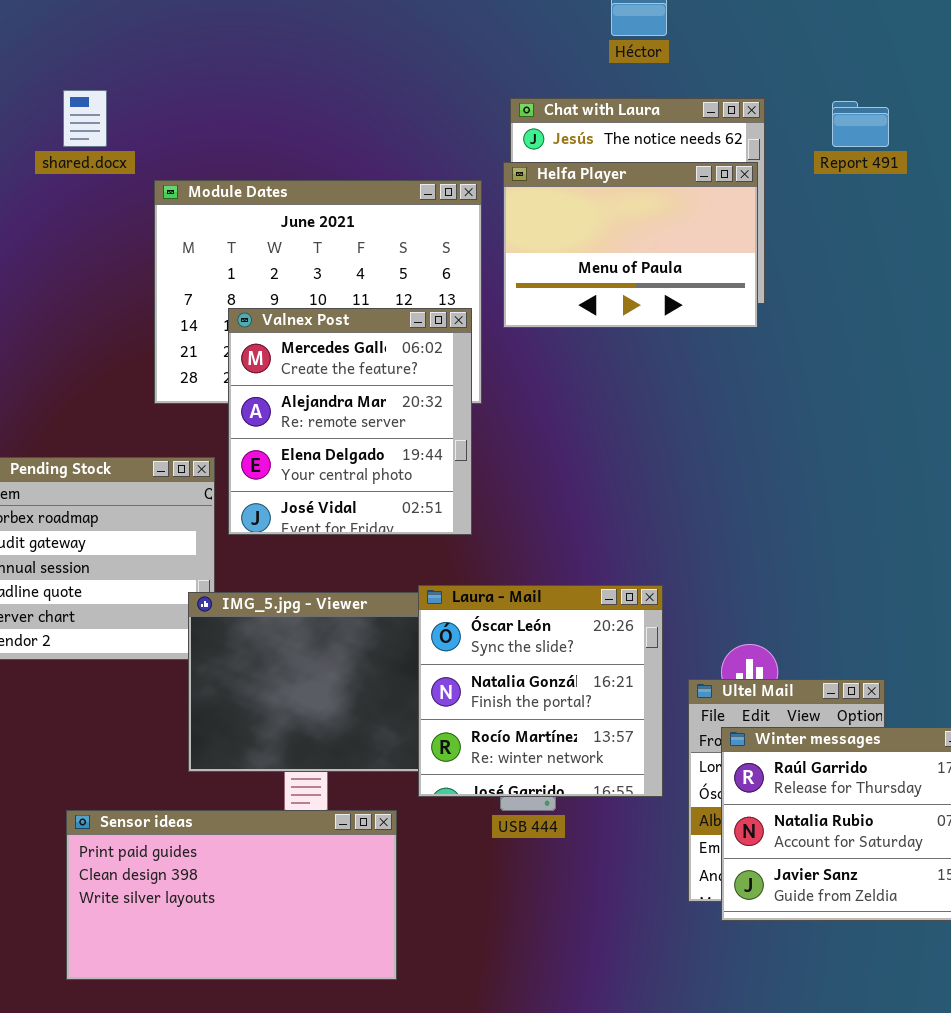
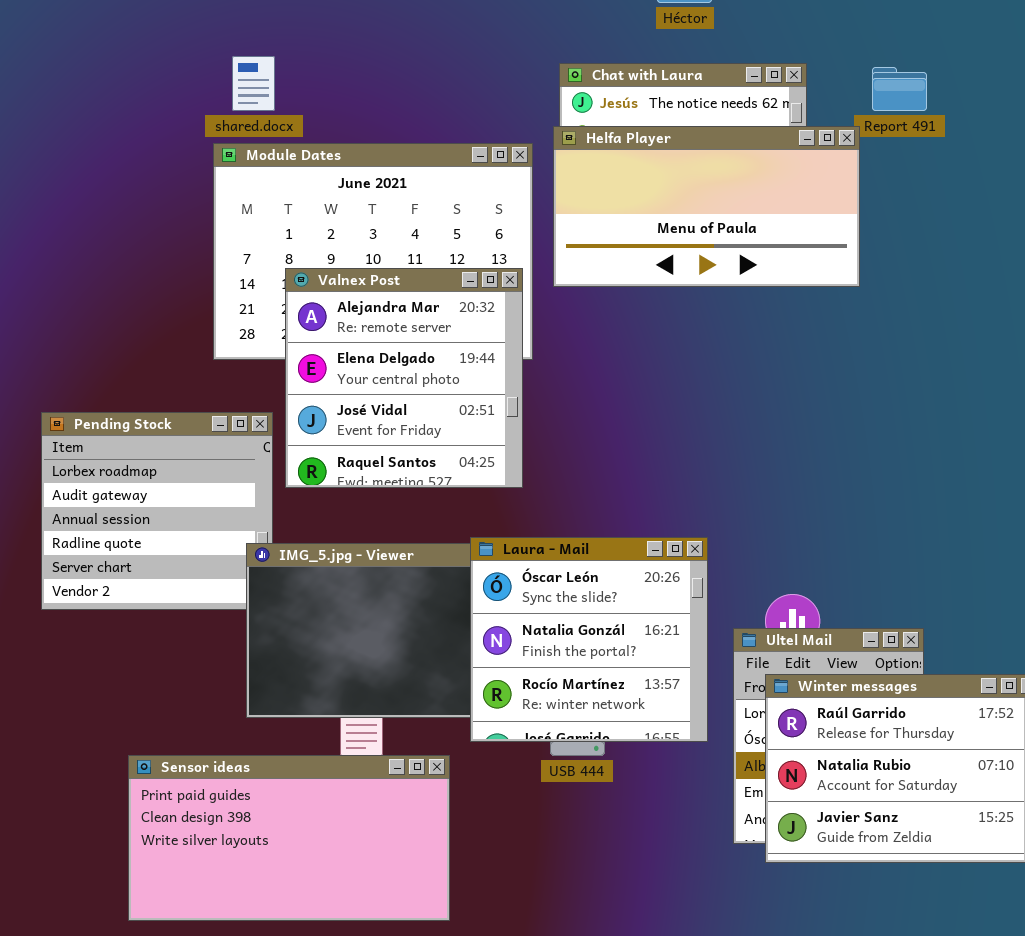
shared.docx: [63,90,107,147] -> [232,56,275,111], moved
Helfa Player: [503,162,758,328] -> [553,126,860,287], resized
Valnex Post: [228,308,472,535] -> [285,268,523,488], scrolled down 1 row

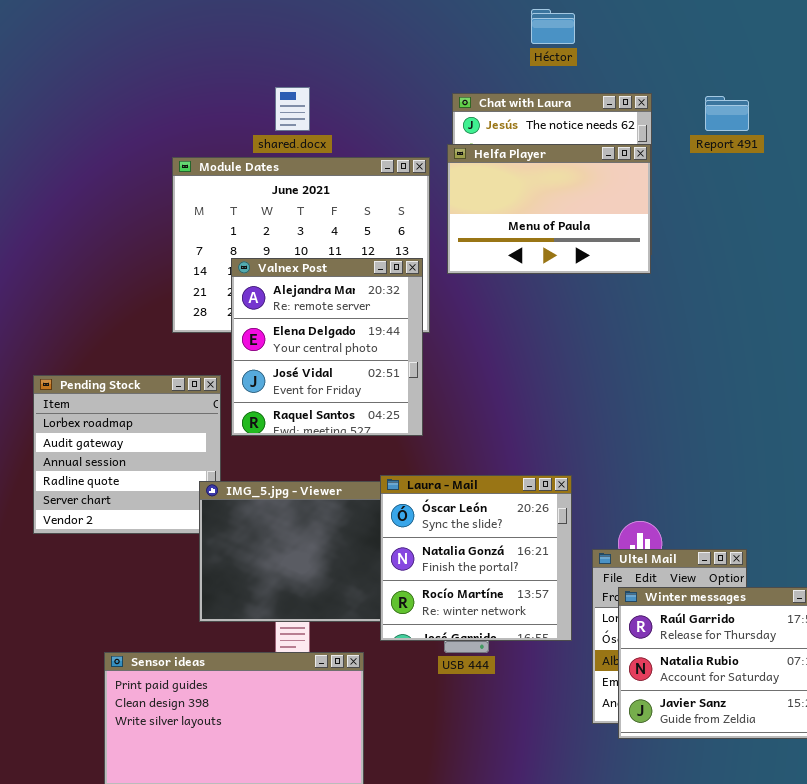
shared.docx: [232,56,275,111] -> [275,87,310,131], moved
Helfa Player: [553,126,860,287] -> [447,144,651,274], resized

